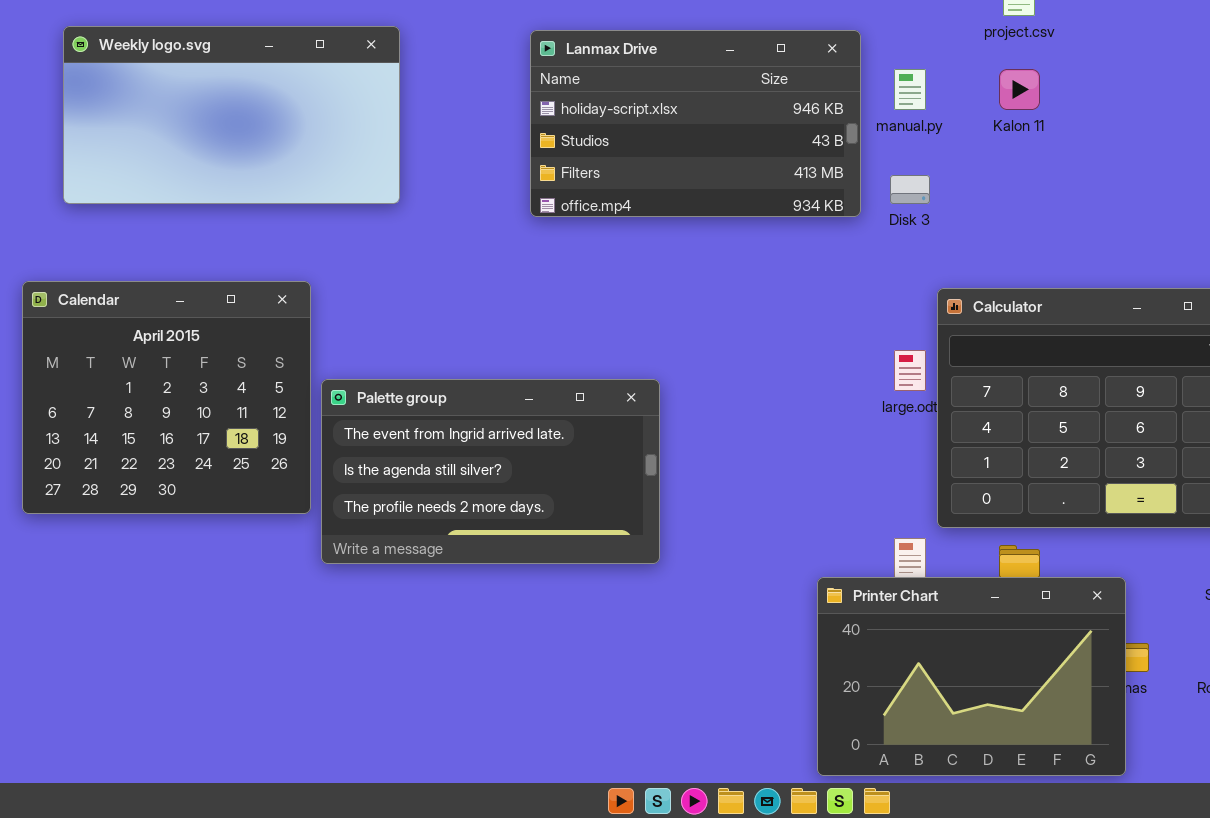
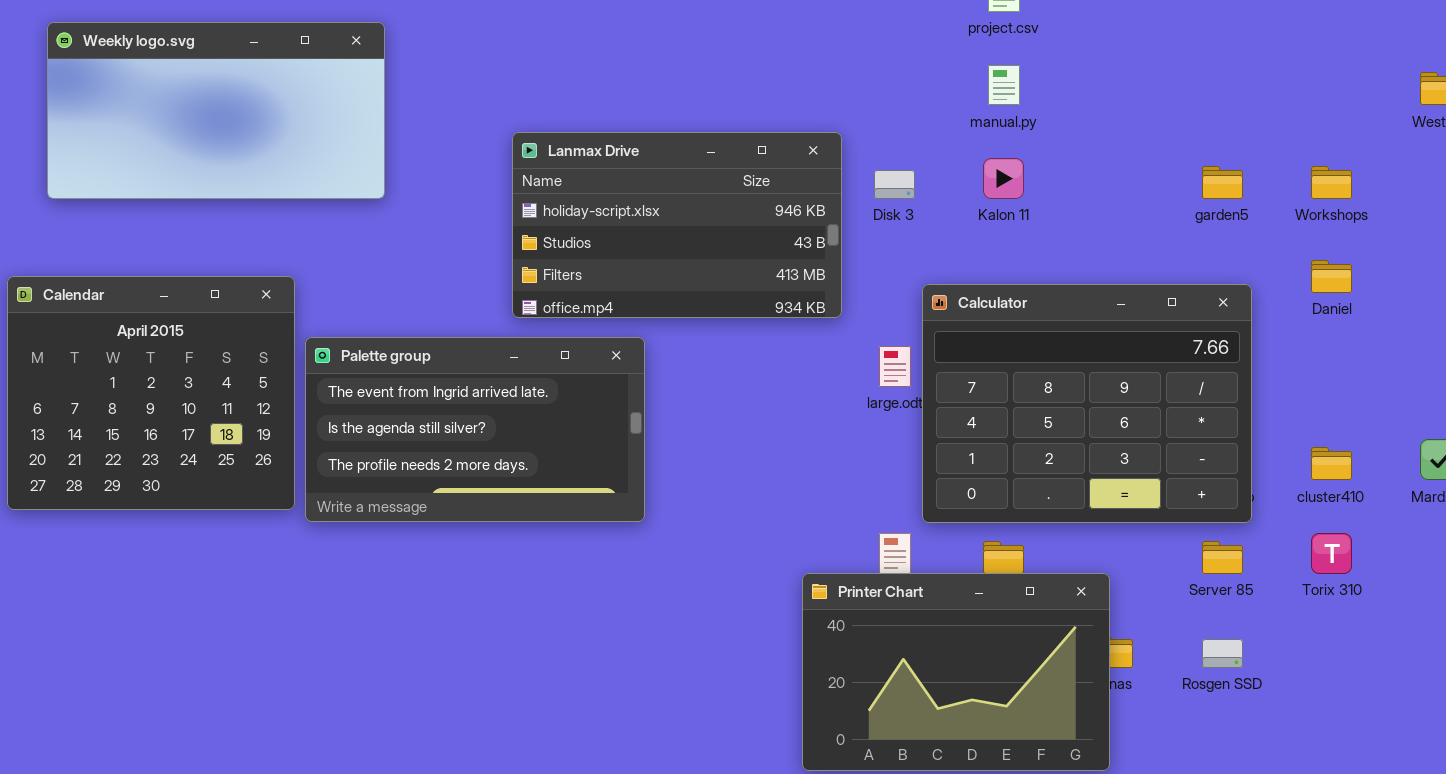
Lanmax Drive: [530,30,861,217] -> [512,132,842,318], moved
manual.py: [894,69,926,110] -> [988,65,1020,105], moved
Kalon 11: [999,69,1040,110] -> [983,158,1024,199], moved
Palette group: [321,379,660,564] -> [305,337,645,522], moved

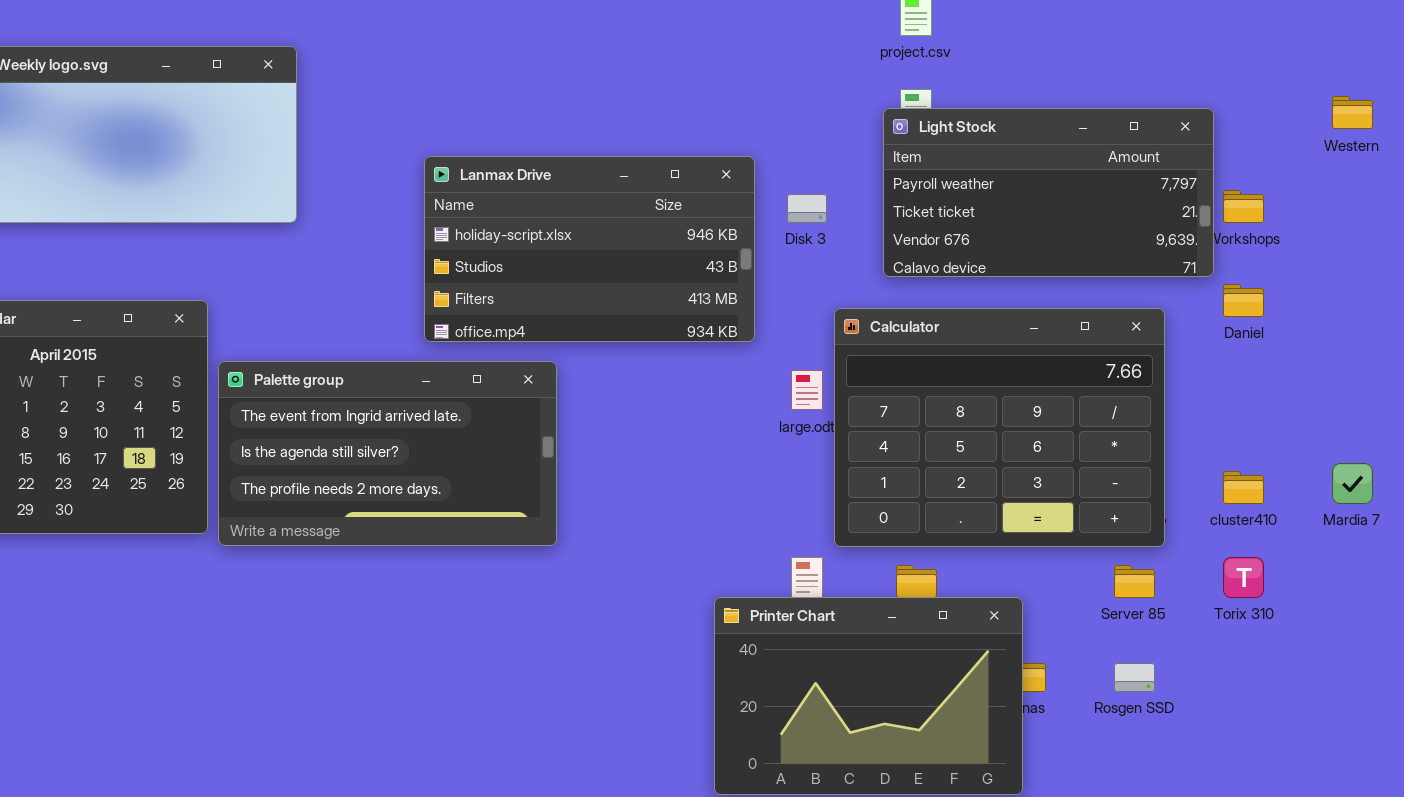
Light Stock: none -> [883,108,1214,277], opened

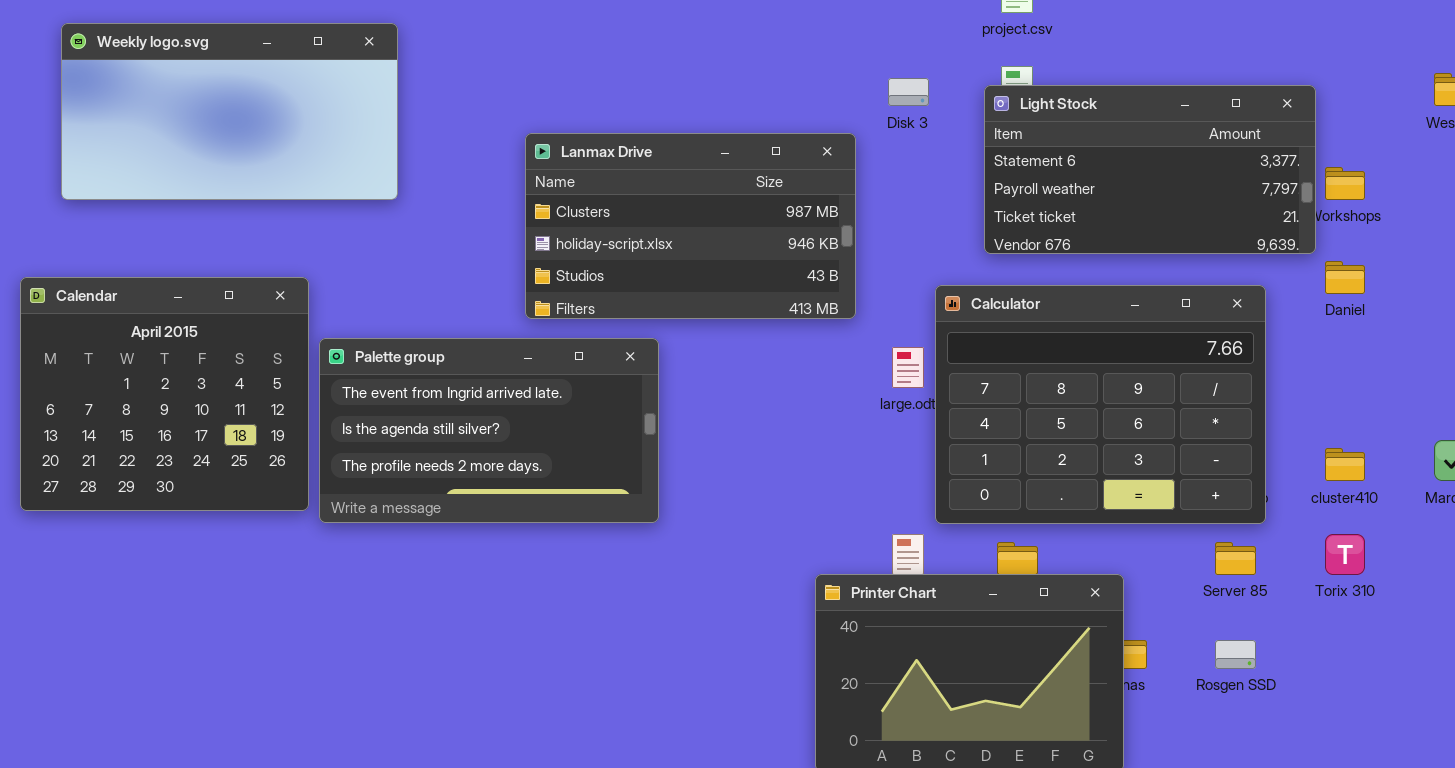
Light Stock: [883,108,1214,277] -> [984,85,1316,254], scrolled up 1 row
Lanmax Drive: [424,156,755,342] -> [525,133,856,319], scrolled up 1 row
Disk 3: [787,194,827,223] -> [888,78,929,106], moved

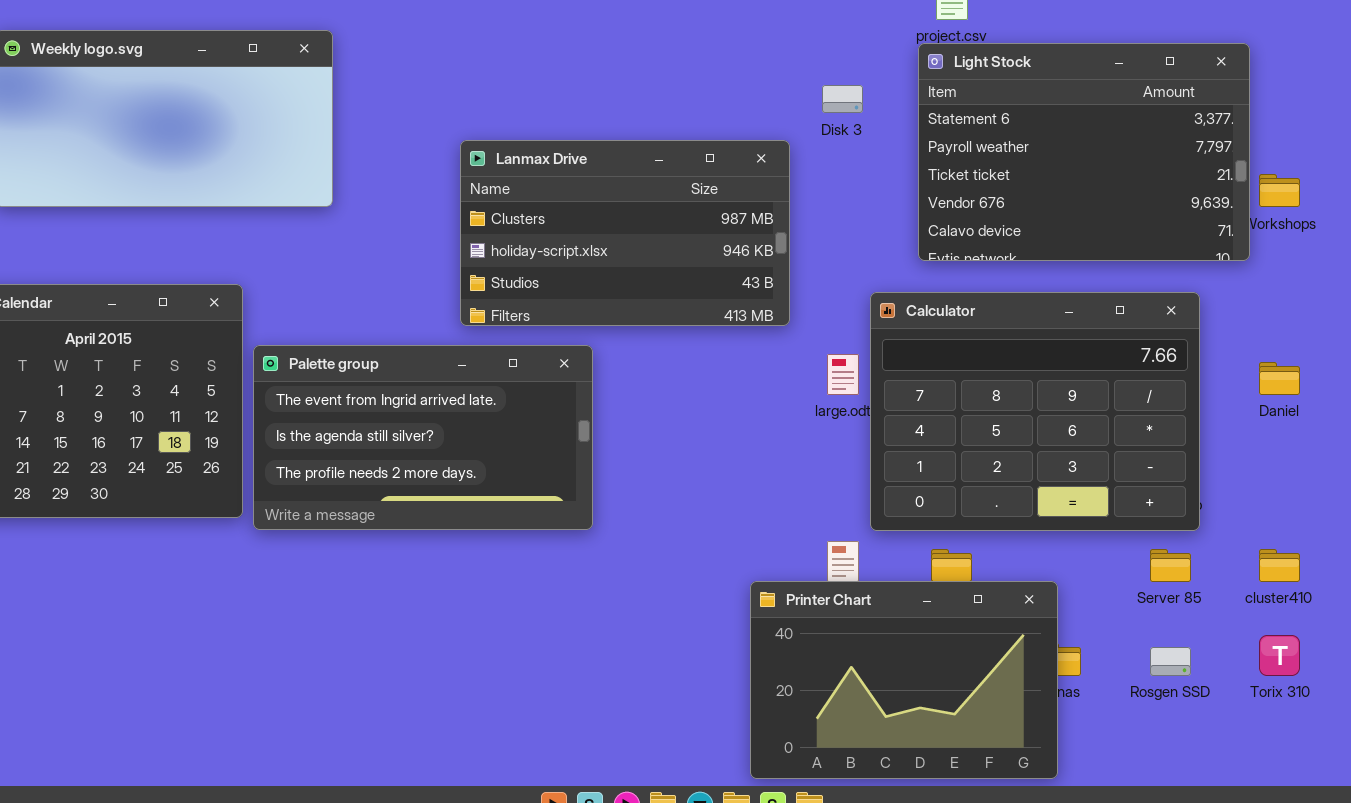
Light Stock: [984,85,1316,254] -> [918,43,1250,261], resized
Daniel: [1325,261,1365,294] -> [1259,362,1300,395], moved
cluster410: [1325,448,1365,481] -> [1259,549,1300,582], moved
Torix 310: [1325,534,1365,575] -> [1259,635,1300,676], moved

